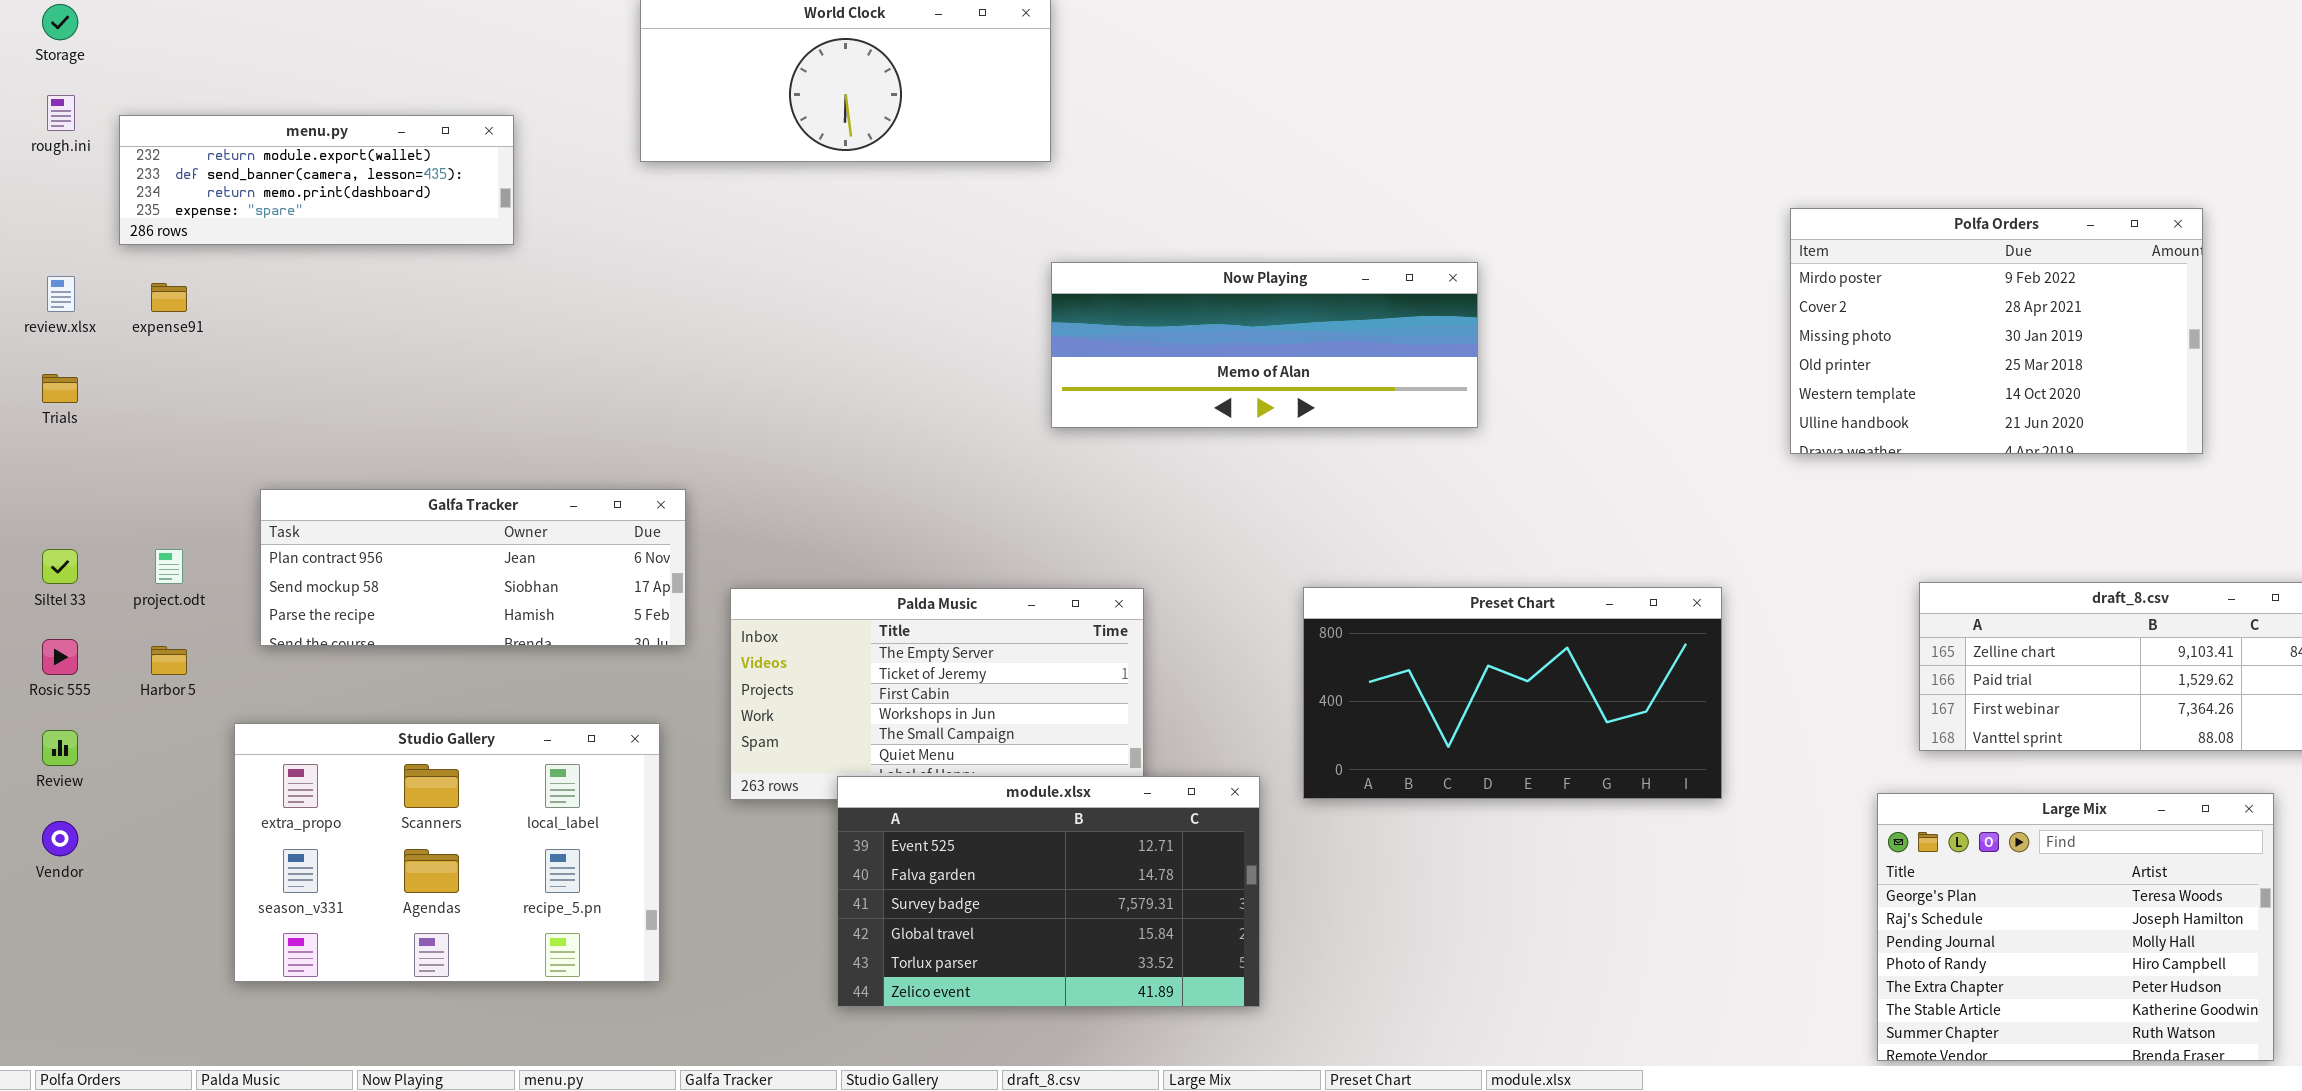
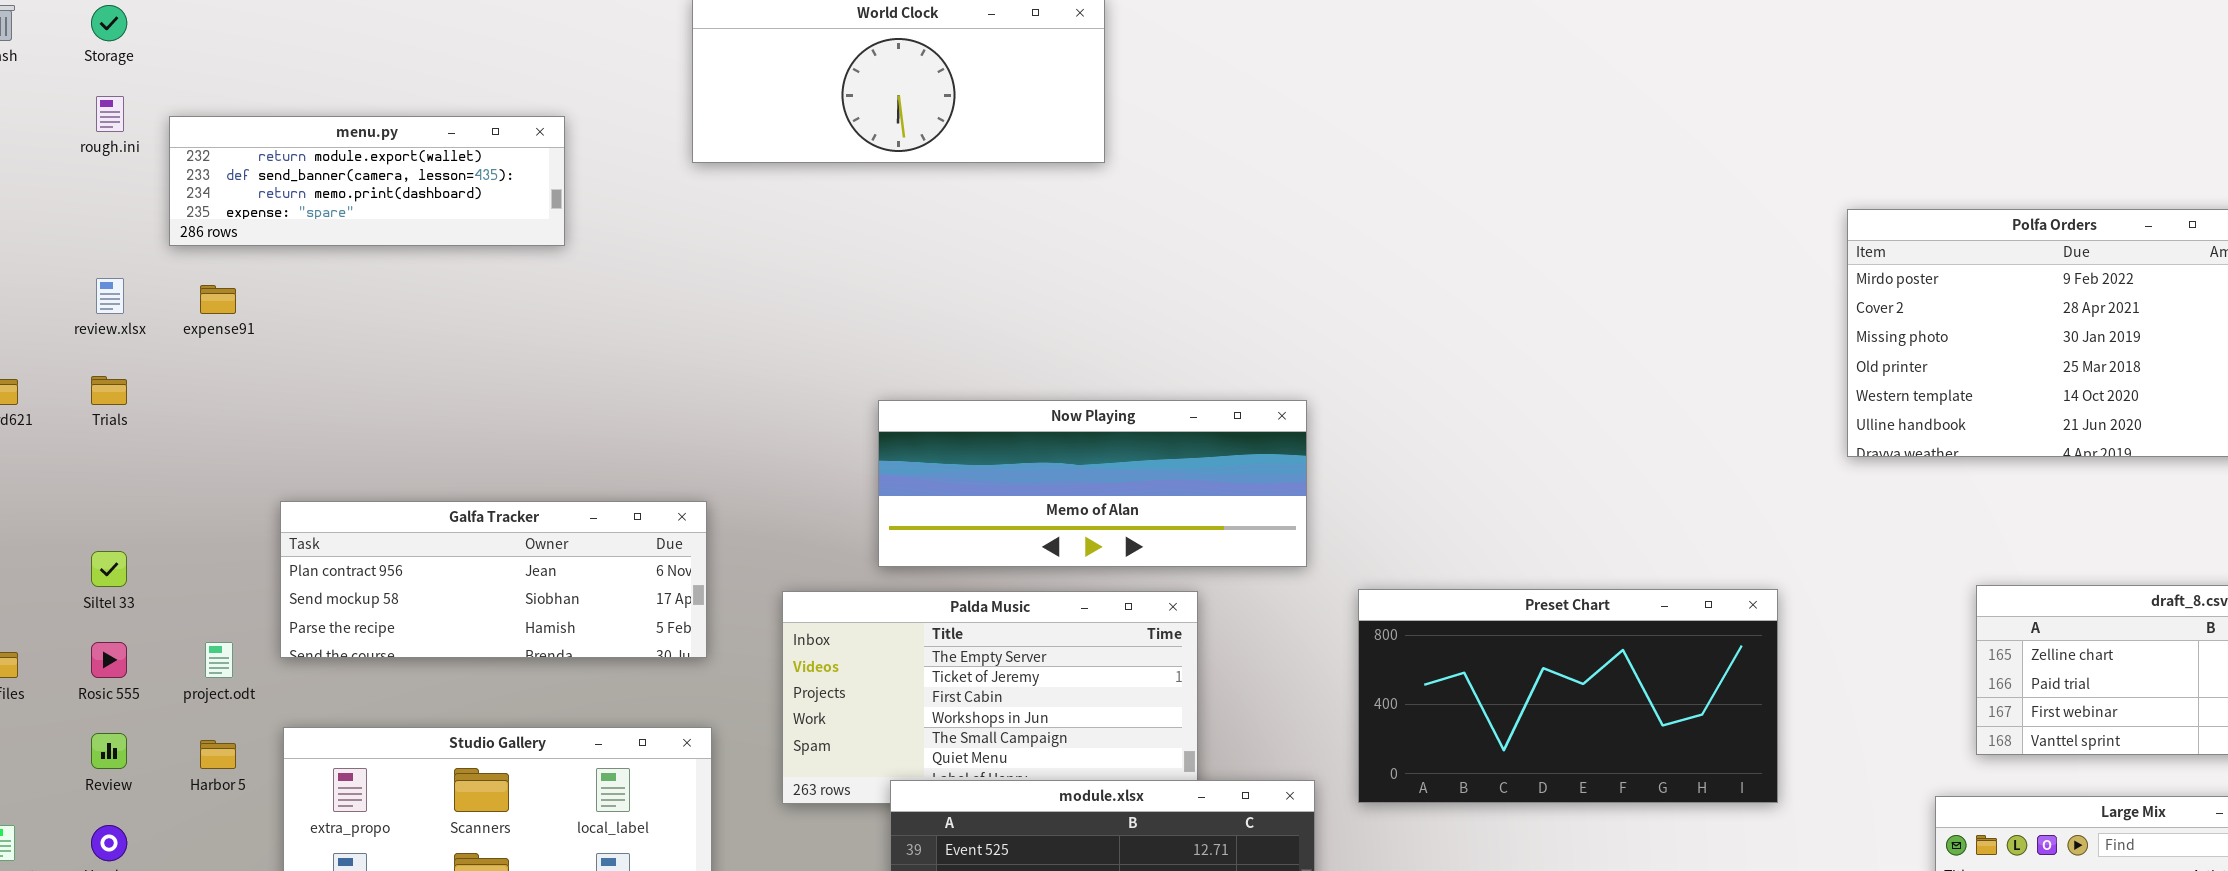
Now Playing: [1051,262,1478,428] -> [878,400,1307,567], moved
Galfa Tracker: [260,489,686,646] -> [280,501,707,658], moved
project.odt: [155,549,183,584] -> [205,642,233,678], moved
Harbor 5: [151,646,187,675] -> [200,740,236,769], moved

